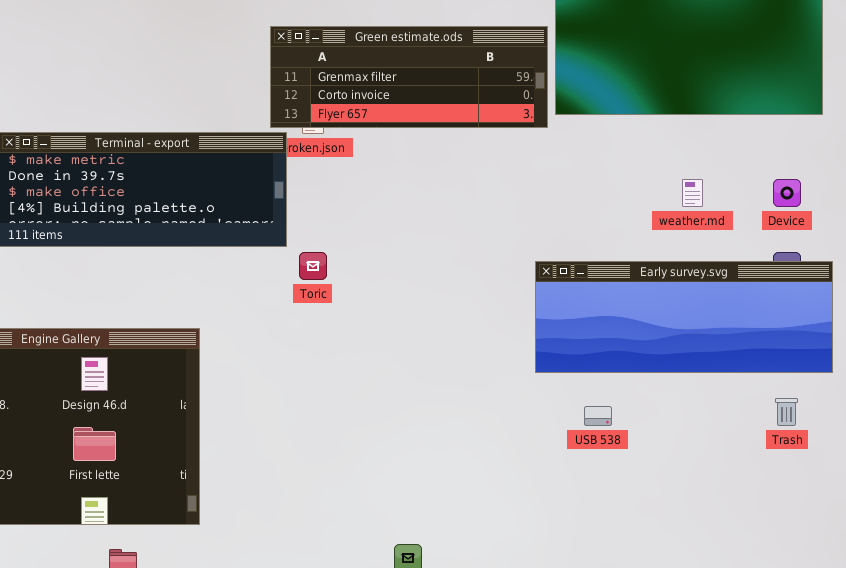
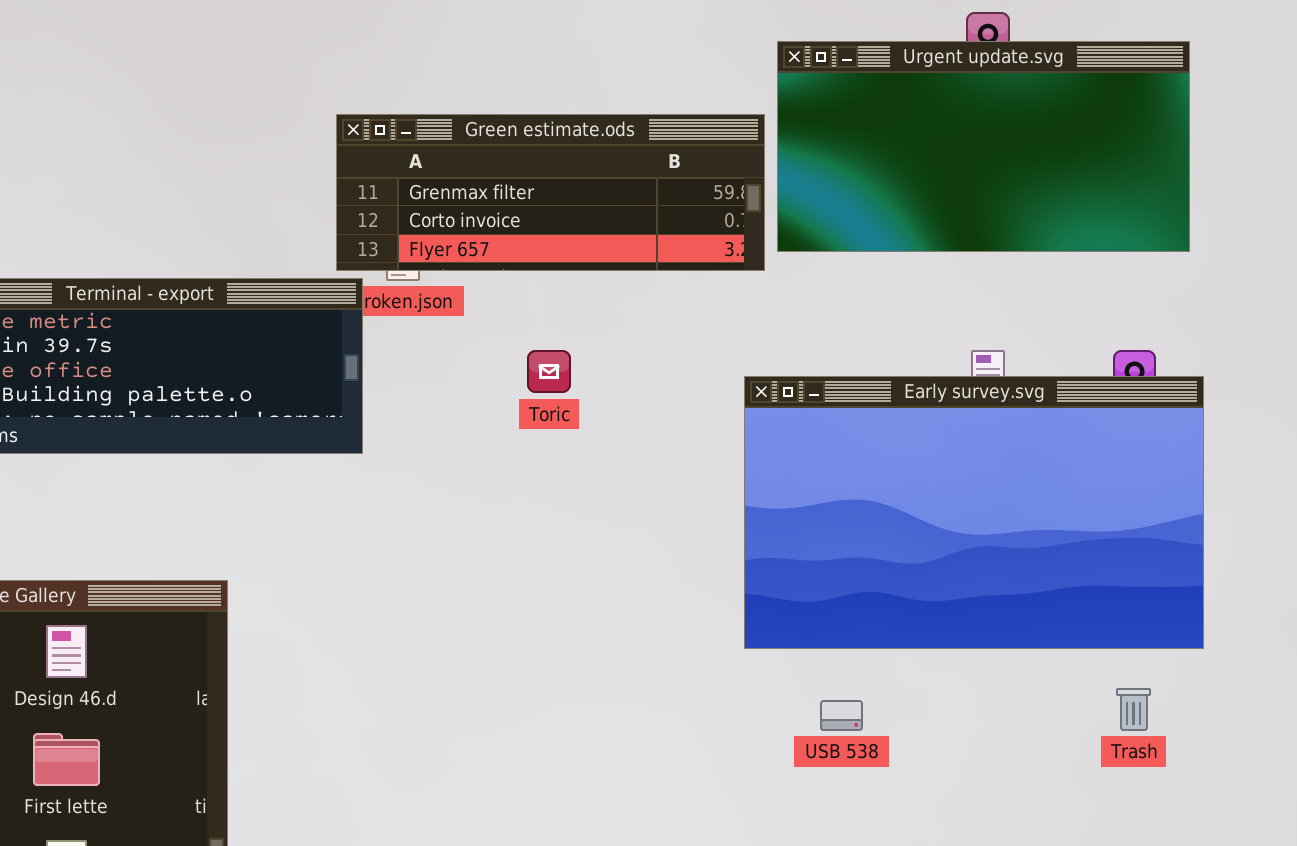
Toric: [299,252,327,280] -> [527,350,571,393], moved
Early survey.svg: [535,261,833,373] -> [744,376,1204,649], resized

